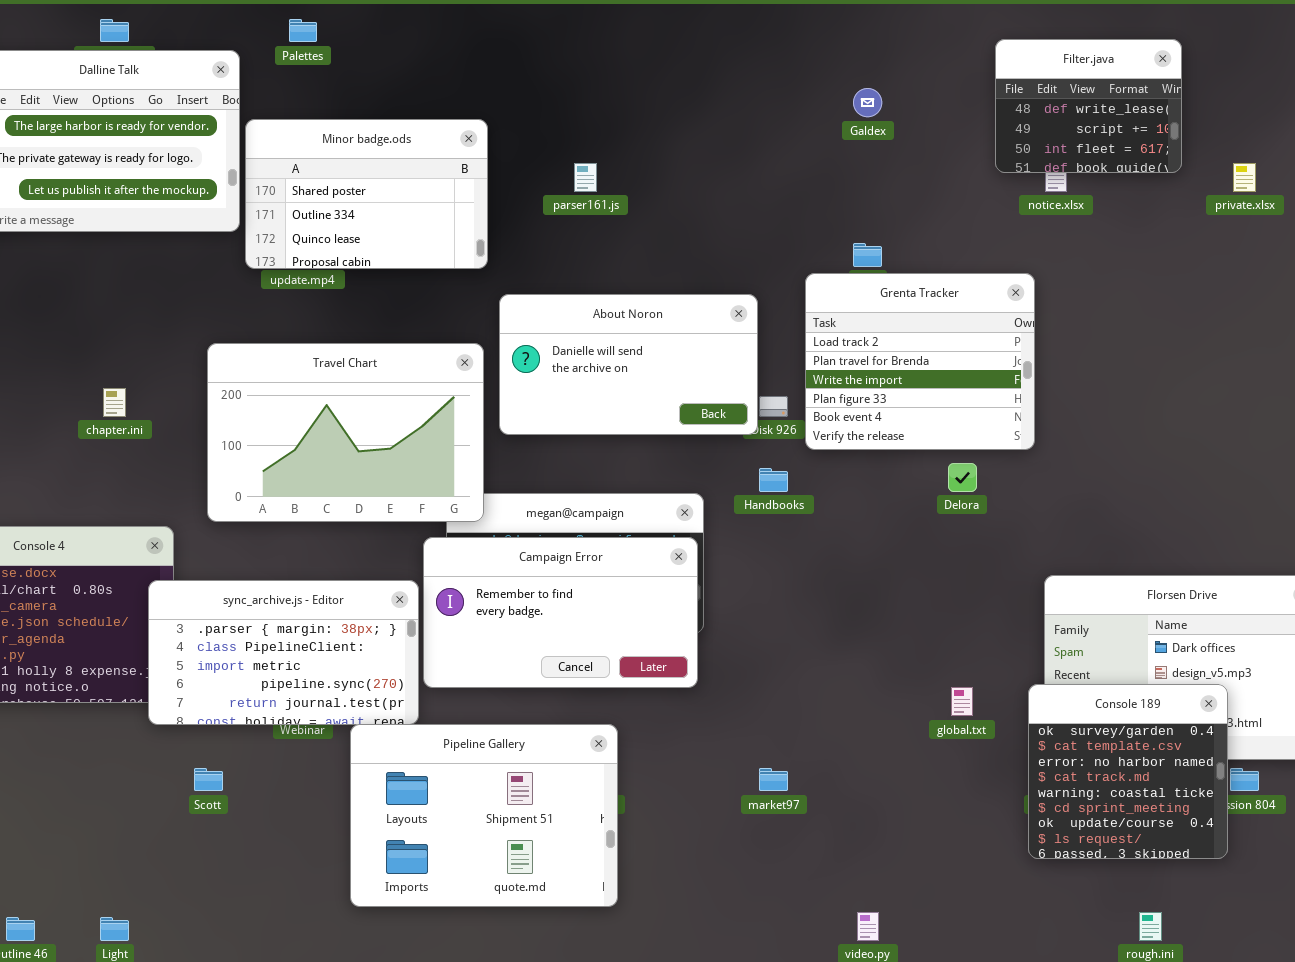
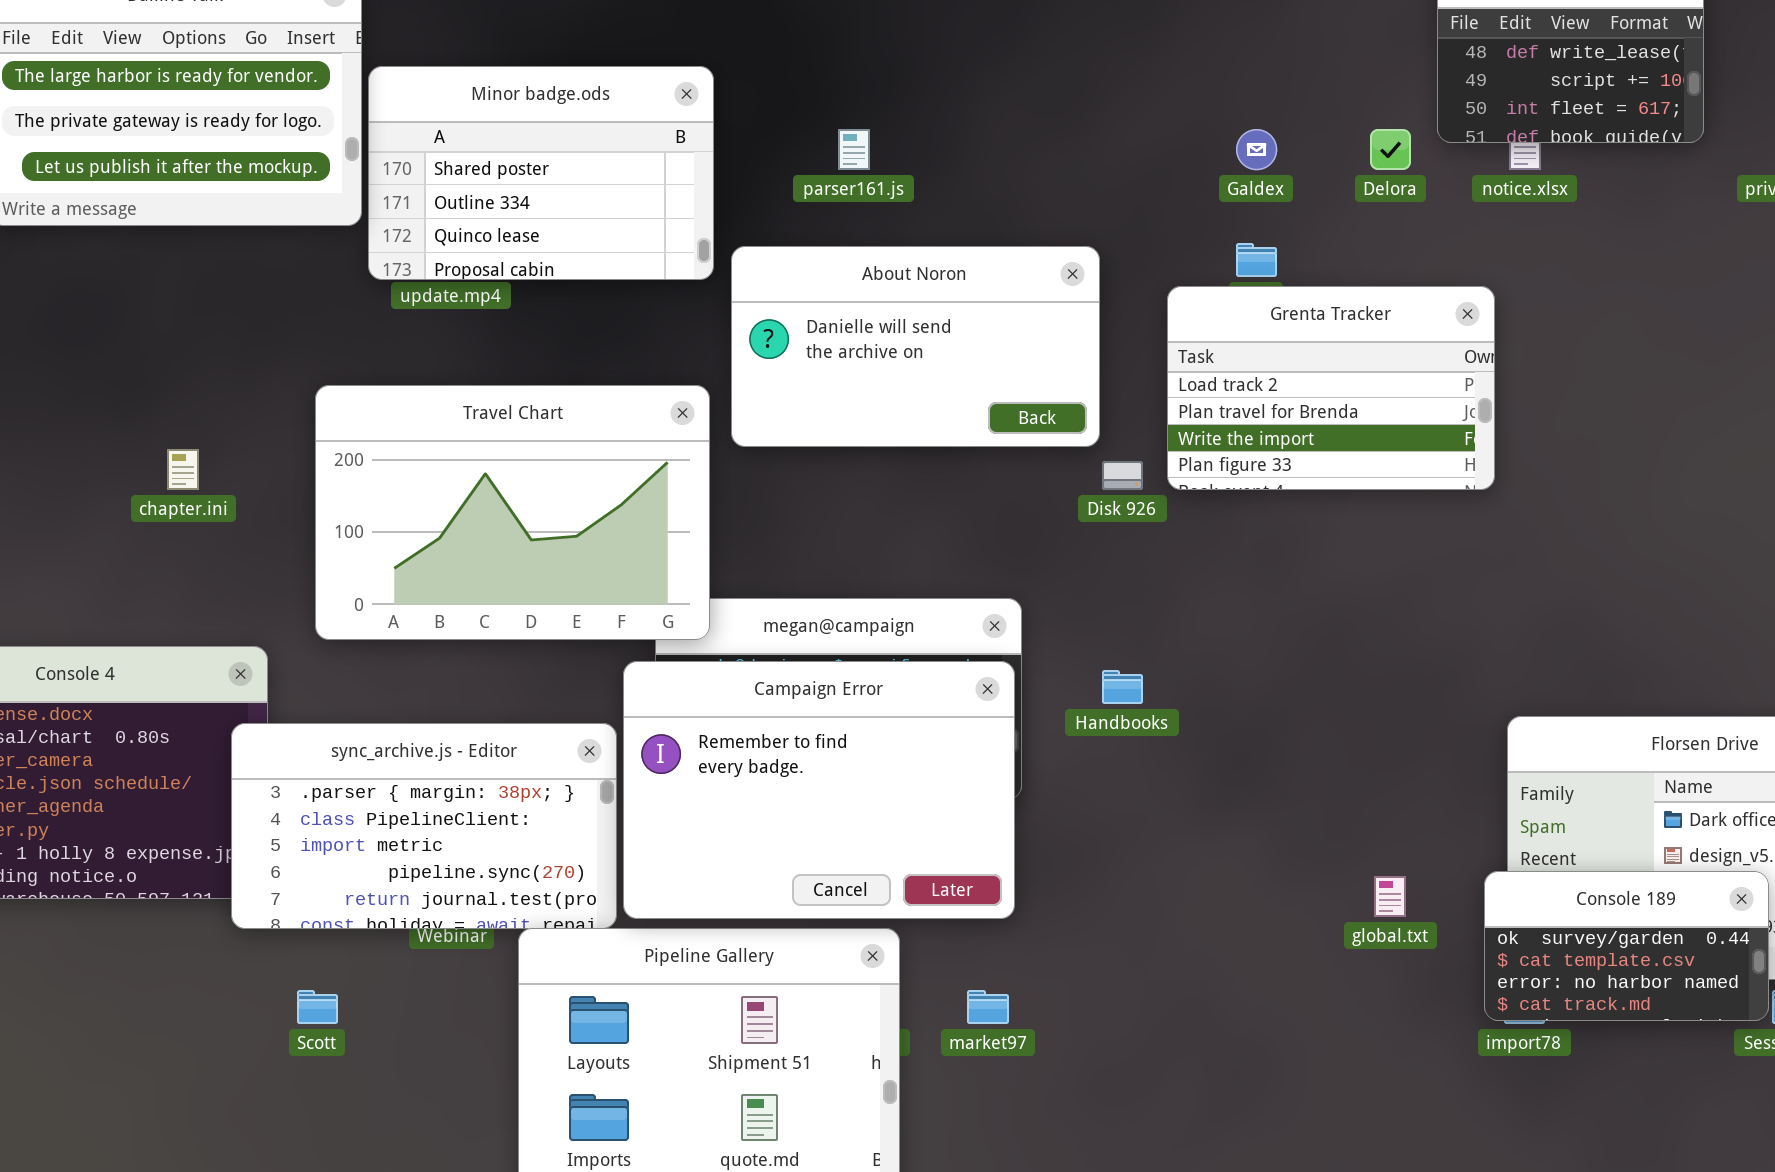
Galdex: [853,88,882,117] -> [1236,129,1277,170], moved
Grenta Tracker: [805,273,1035,450] -> [1167,286,1495,490], resized
About Noron: [499,294,758,435] -> [731,246,1100,447], moved
Delora: [948,463,977,492] -> [1370,129,1411,170], moved
Handbooks: [759,468,788,492] -> [1102,670,1143,704], moved
Campaign Error: [423,537,698,688] -> [623,661,1015,919], resized
Console 189: [1028,684,1228,859] -> [1484,871,1769,1021], resized
market97: [759,768,788,791] -> [967,990,1009,1024], moved

